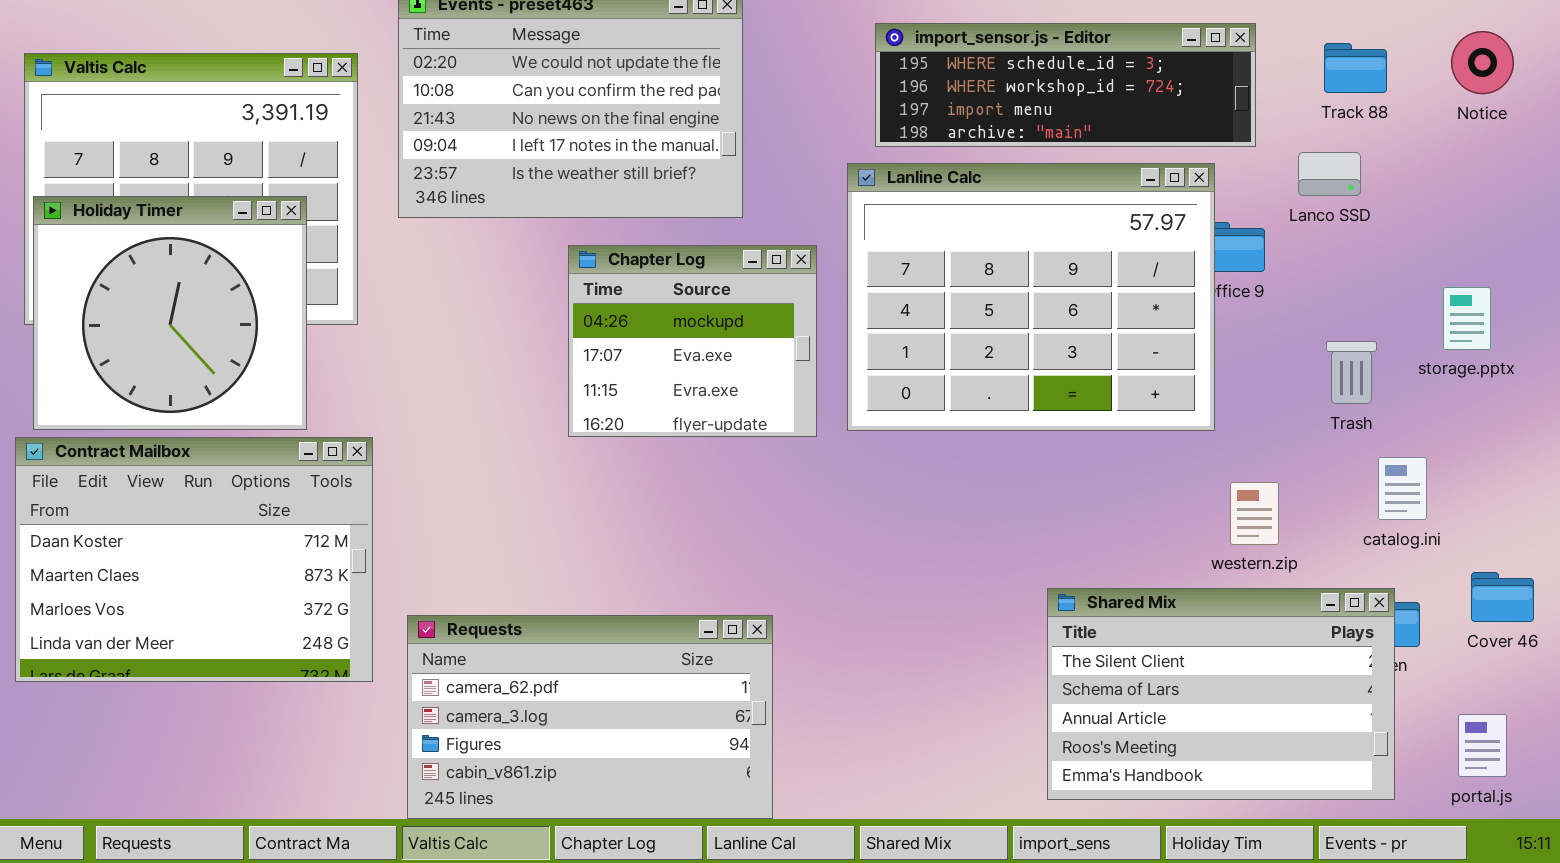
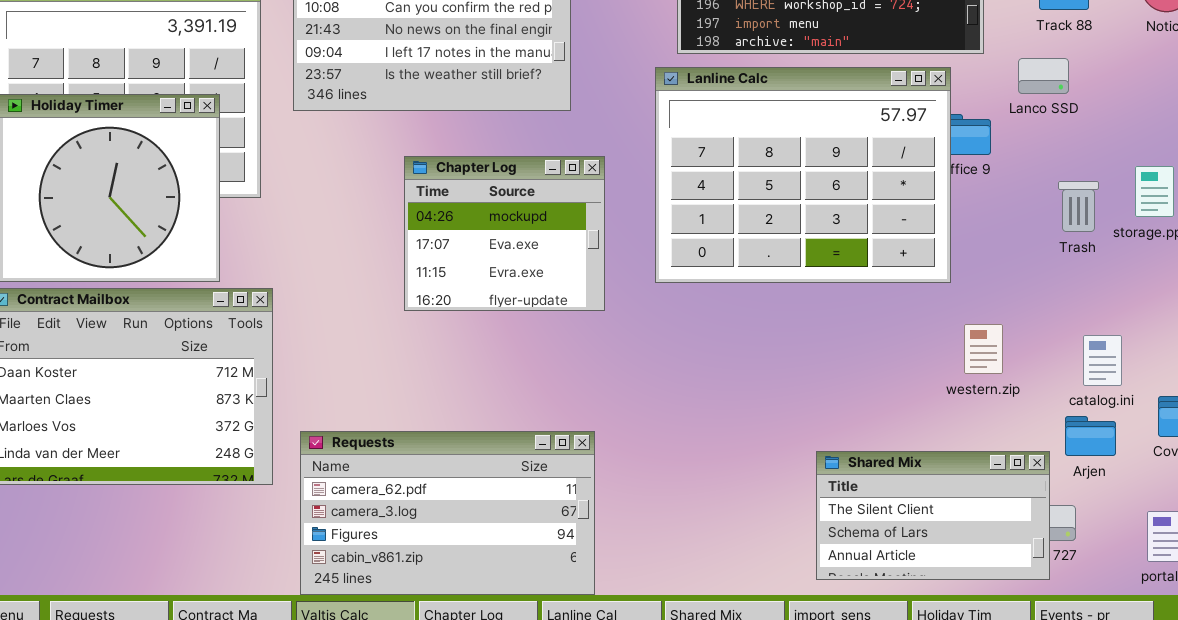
Chapter Log: [568,245,817,437] -> [404,156,605,311], moved
Trash: [1326,341,1377,404] -> [1058,181,1099,232], moved
catalog.ini: [1378,457,1427,520] -> [1083,335,1122,386], moved
Shared Mix: [1047,588,1395,800] -> [816,451,1050,580], resized

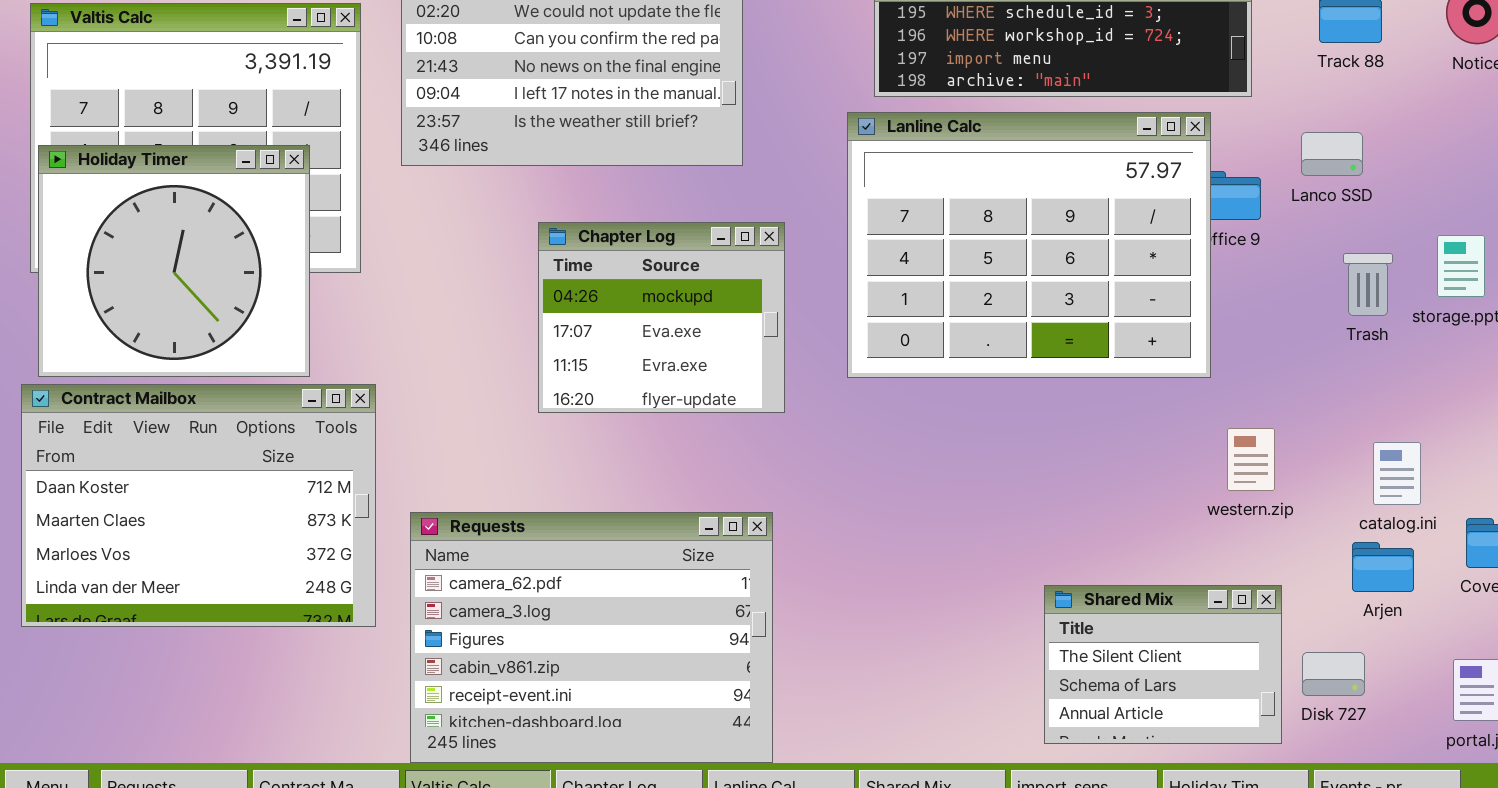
Lanco SSD: [1018,58,1069,94] -> [1301,132,1363,176], moved
Requests: [300,431,595,595] -> [410,512,773,763], resized
Shared Mix: [816,451,1050,580] -> [1044,585,1282,744], resized

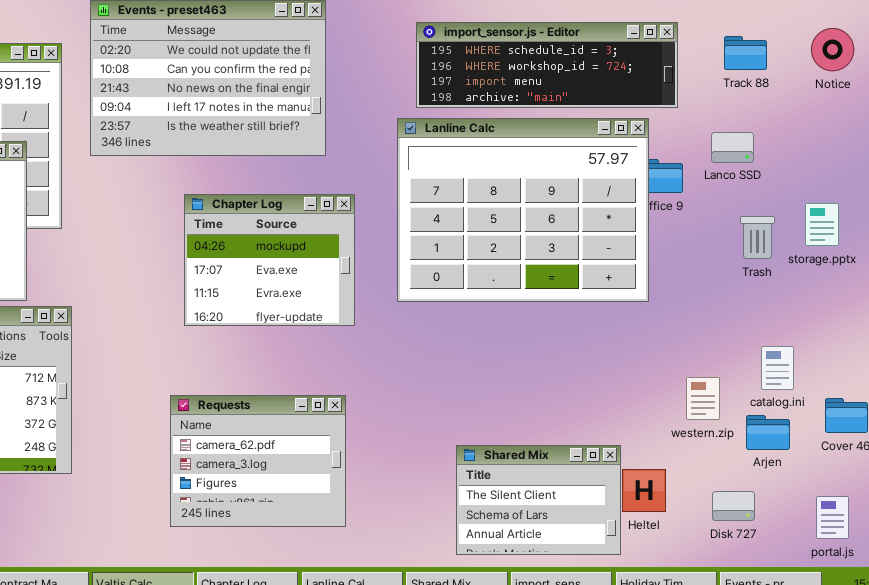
western.zip: [1227,428,1275,491] -> [686,377,720,420], moved
Requests: [410,512,773,763] -> [170,395,346,527], resized
Shared Mix: [1044,585,1282,744] -> [456,445,621,555], moved

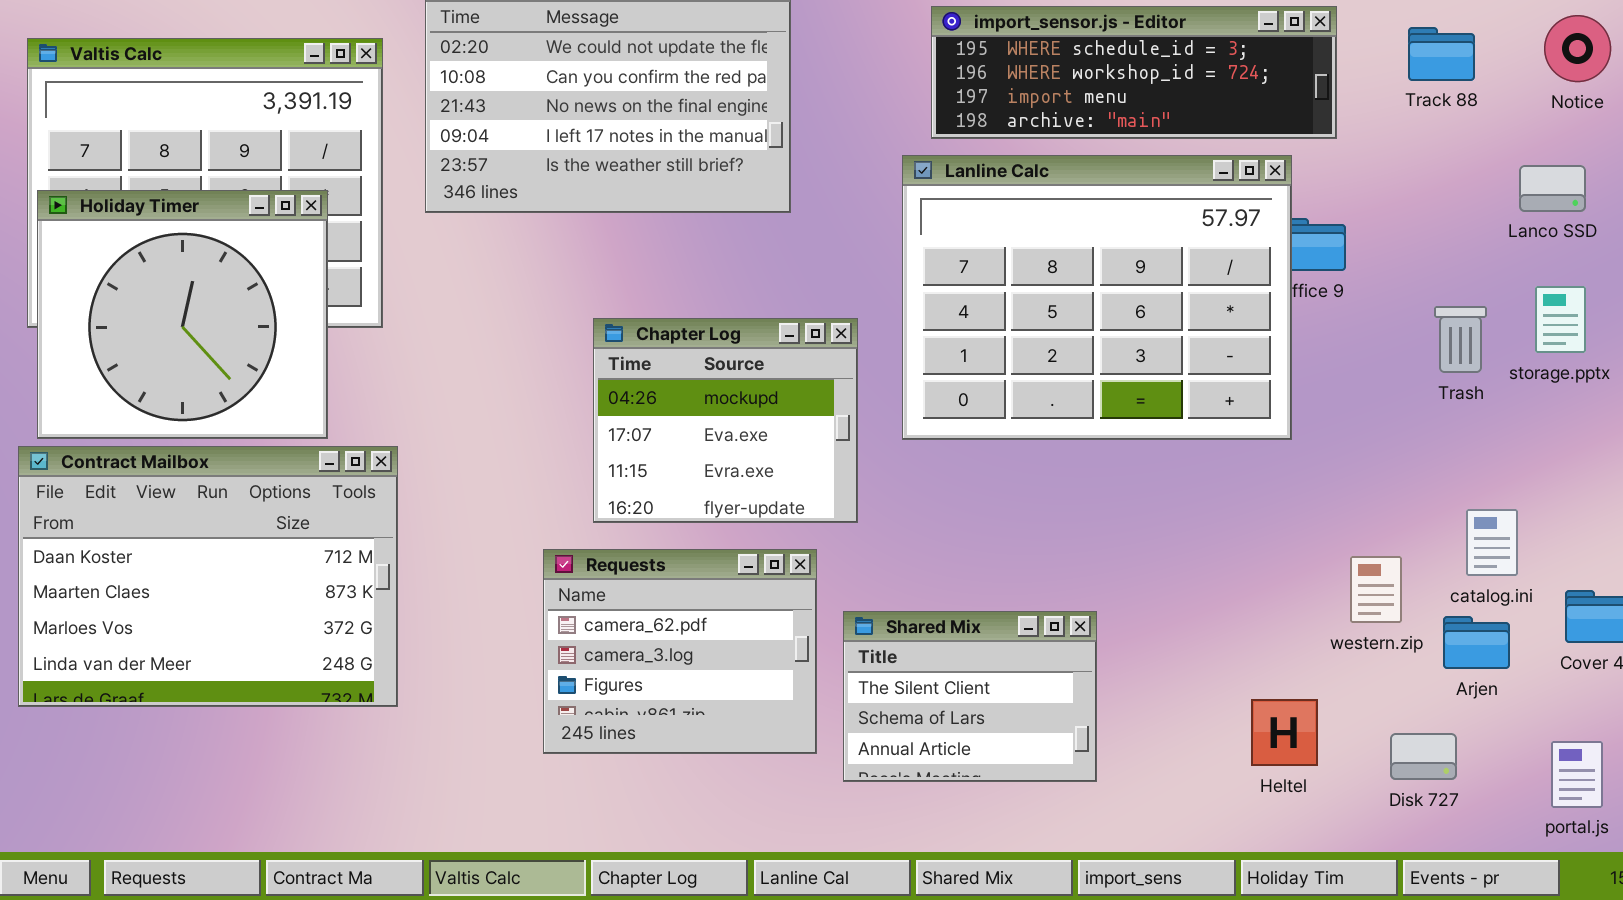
Lanco SSD: [711,132,754,163] -> [1519,165,1586,212], moved
Chapter Log: [184,194,355,326] -> [593,318,858,523], moved
Requests: [170,395,346,527] -> [543,549,817,754], moved
Shared Mix: [456,445,621,555] -> [843,611,1097,782], moved

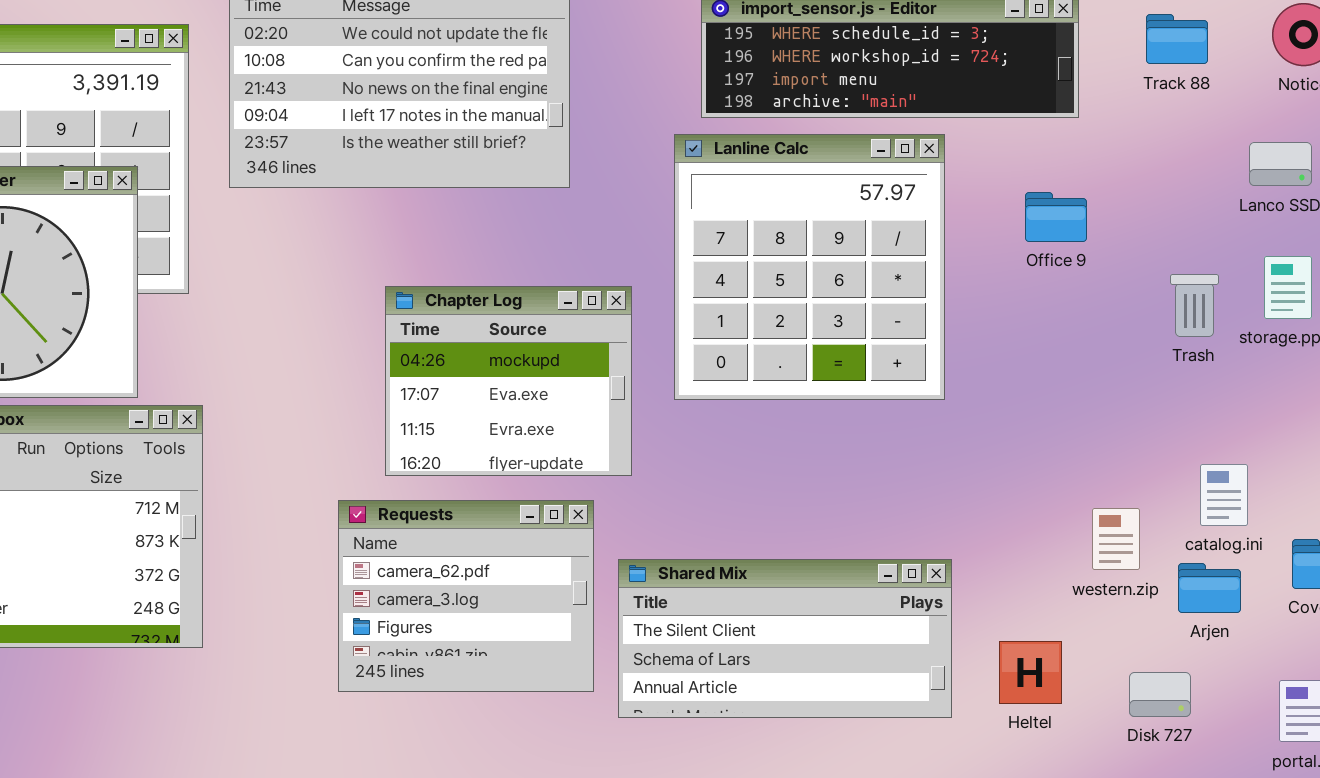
Lanline Calc: [902,155,1292,440] -> [674,134,945,400], resized
Shared Mix: [843,611,1097,782] -> [618,559,952,718], resized

